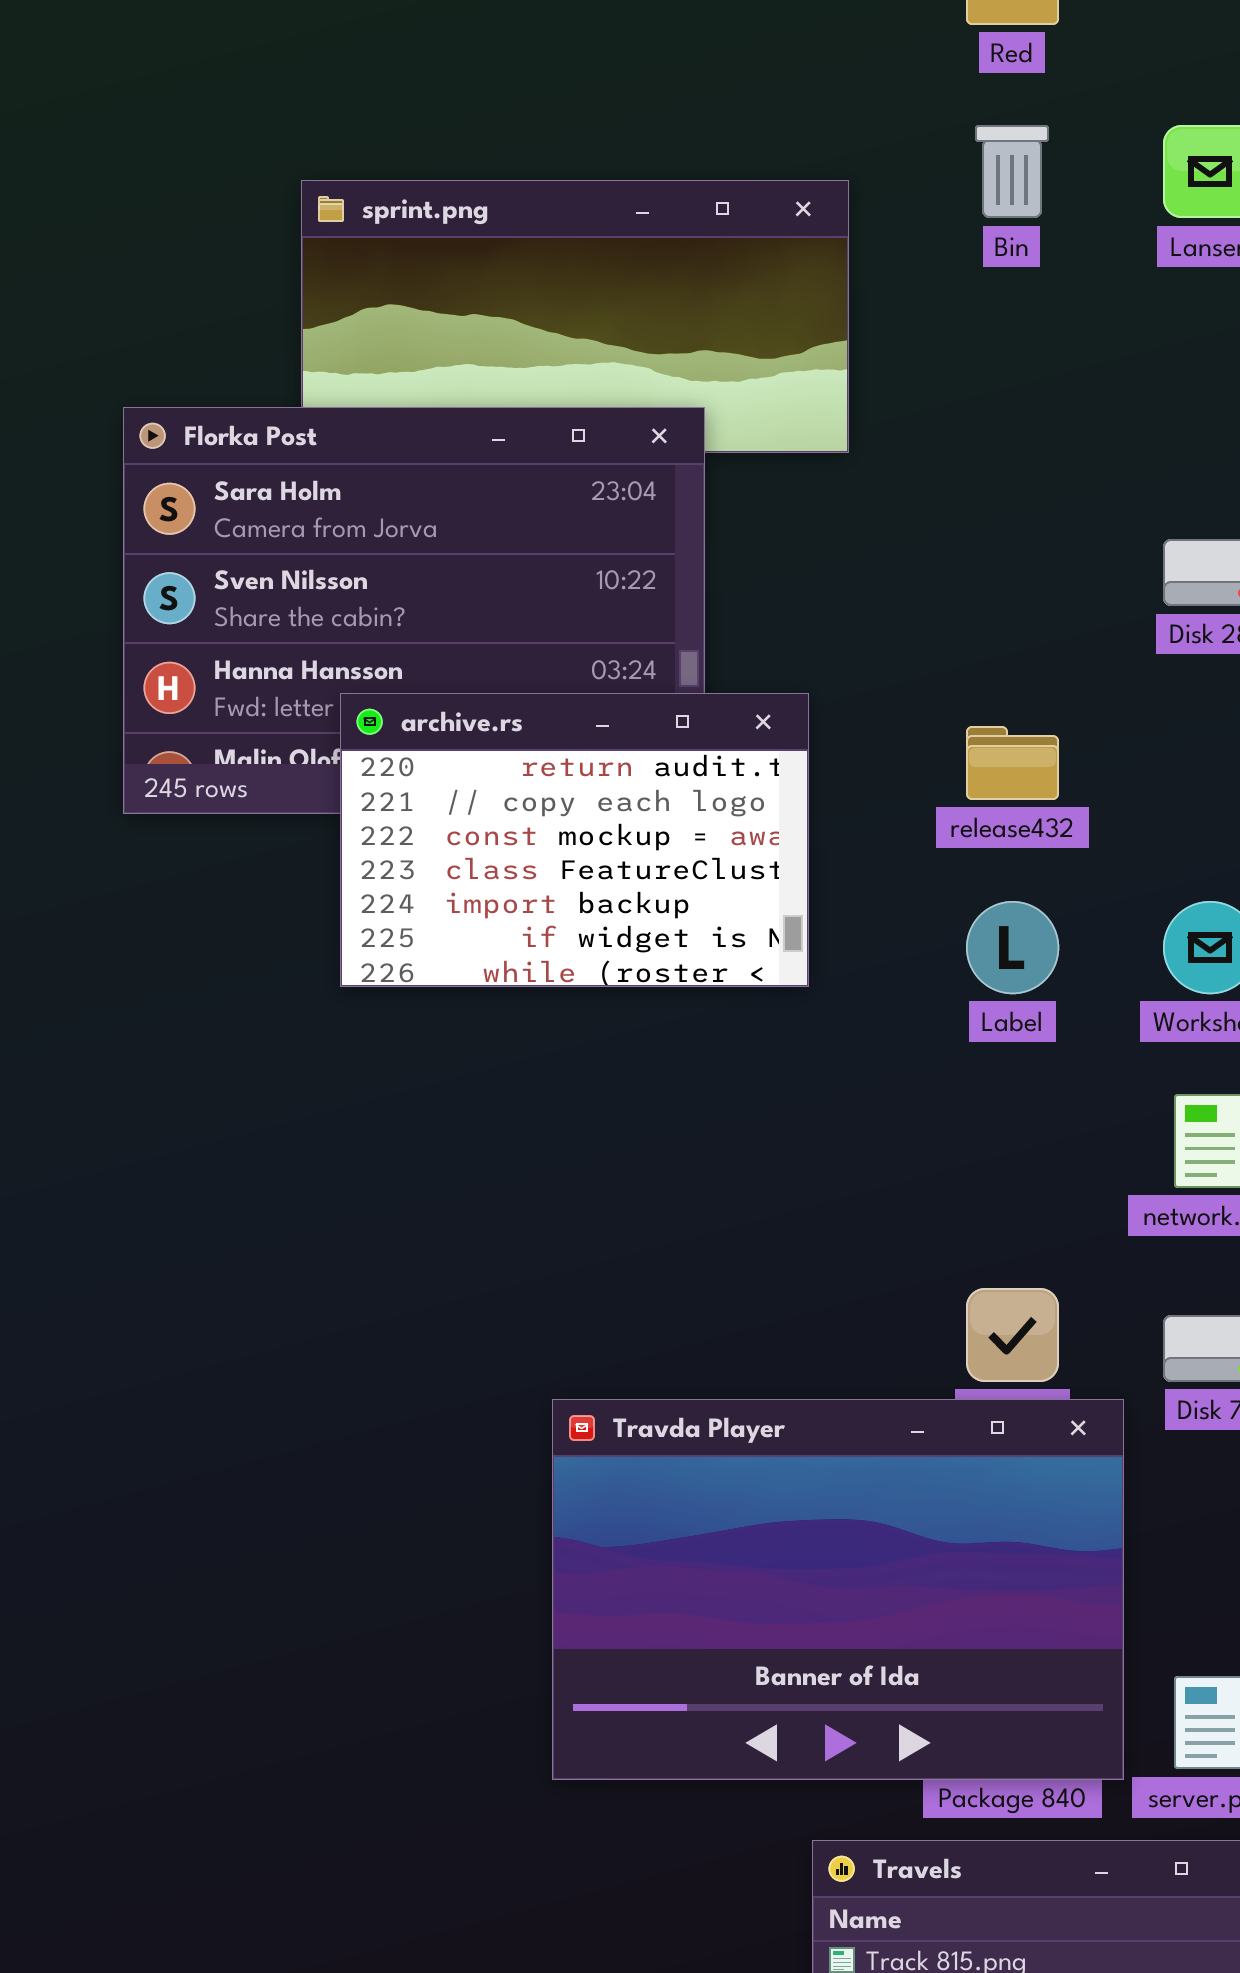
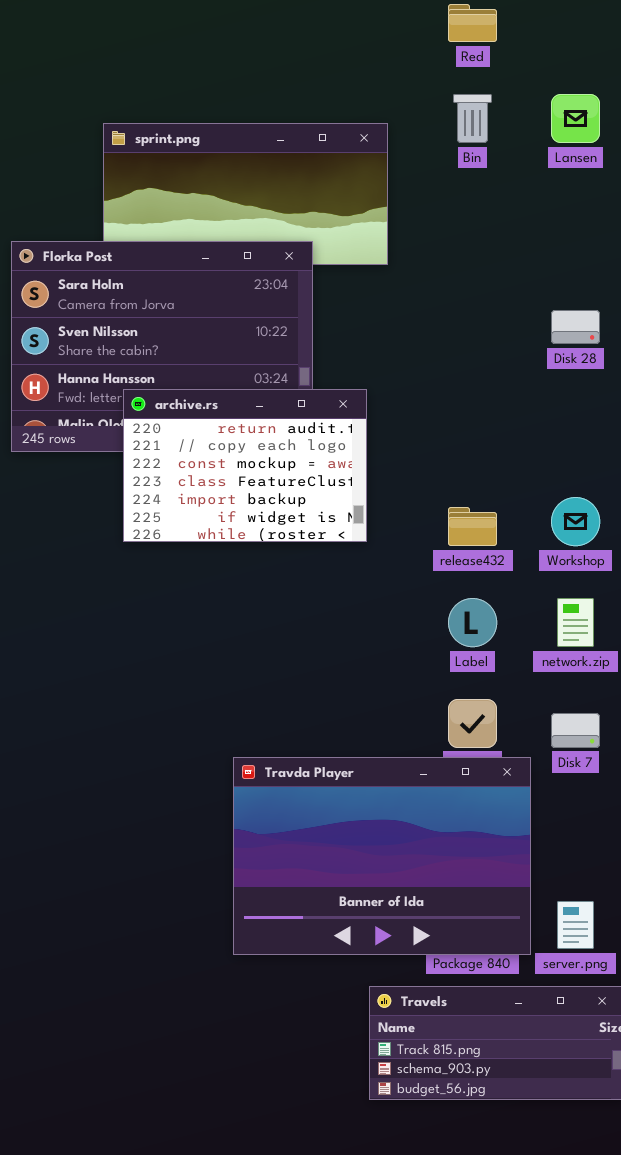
release432: [966,726,1059,800] -> [448,507,497,546], moved
Label: [966,901,1059,994] -> [448,598,497,647], moved

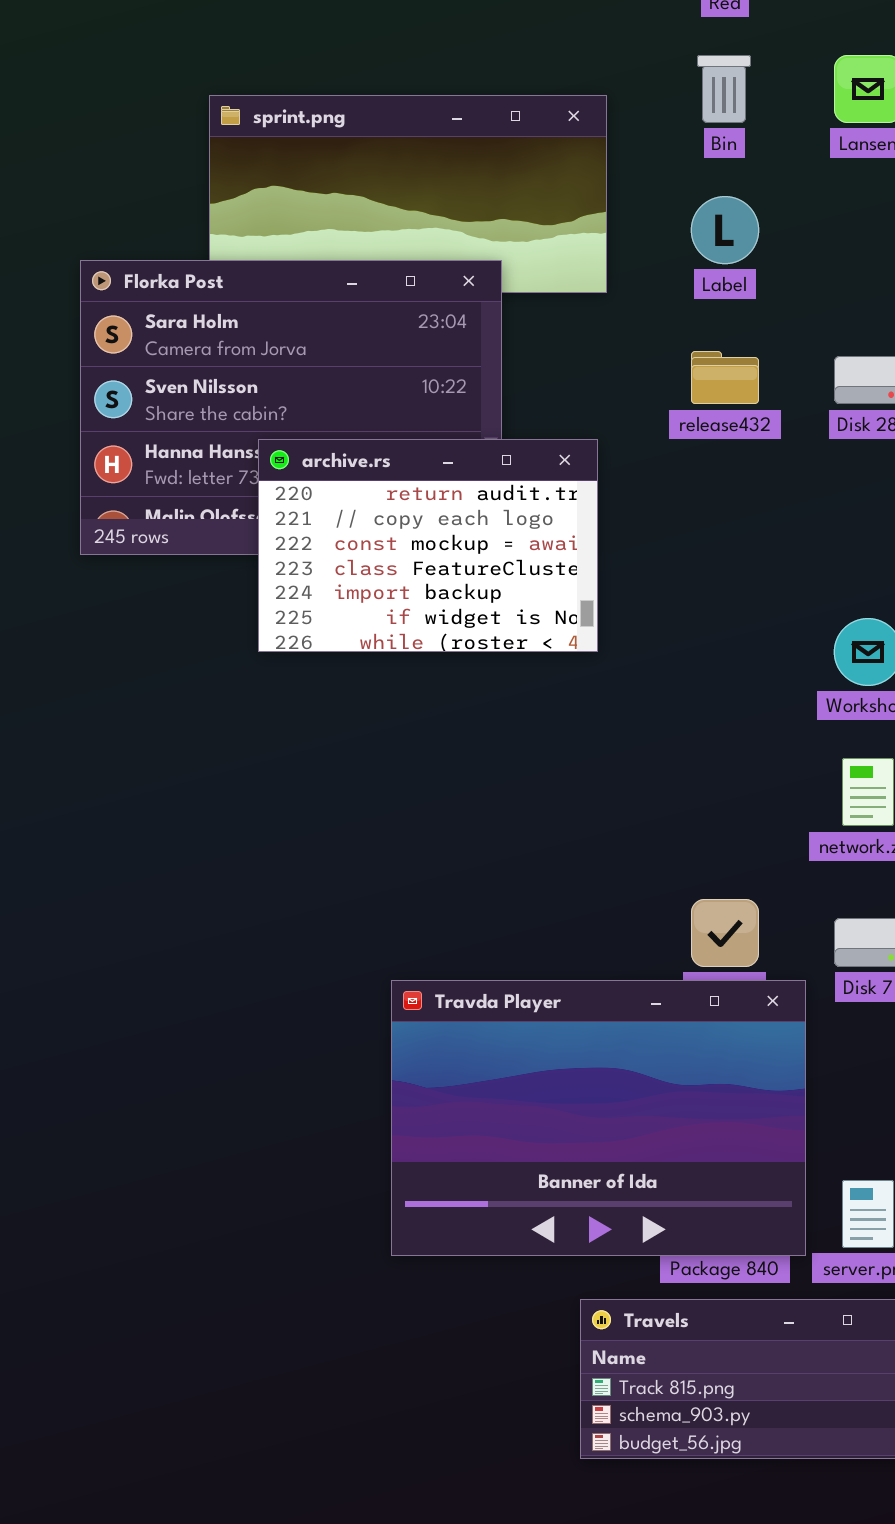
archive.rs: [123,389,367,542] -> [258,439,598,652], moved
release432: [448,507,497,546] -> [691,351,759,404], moved
Label: [448,598,497,647] -> [691,196,759,264], moved

